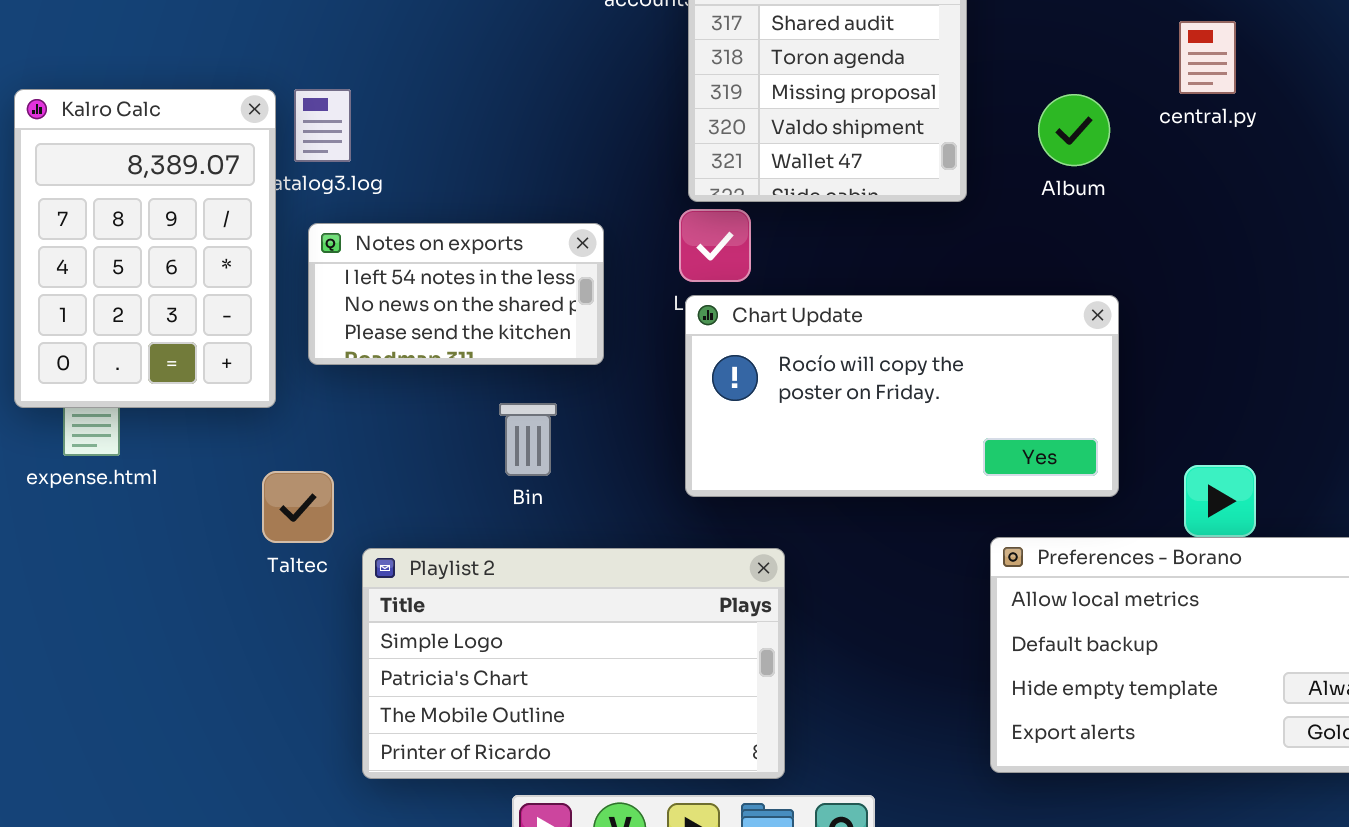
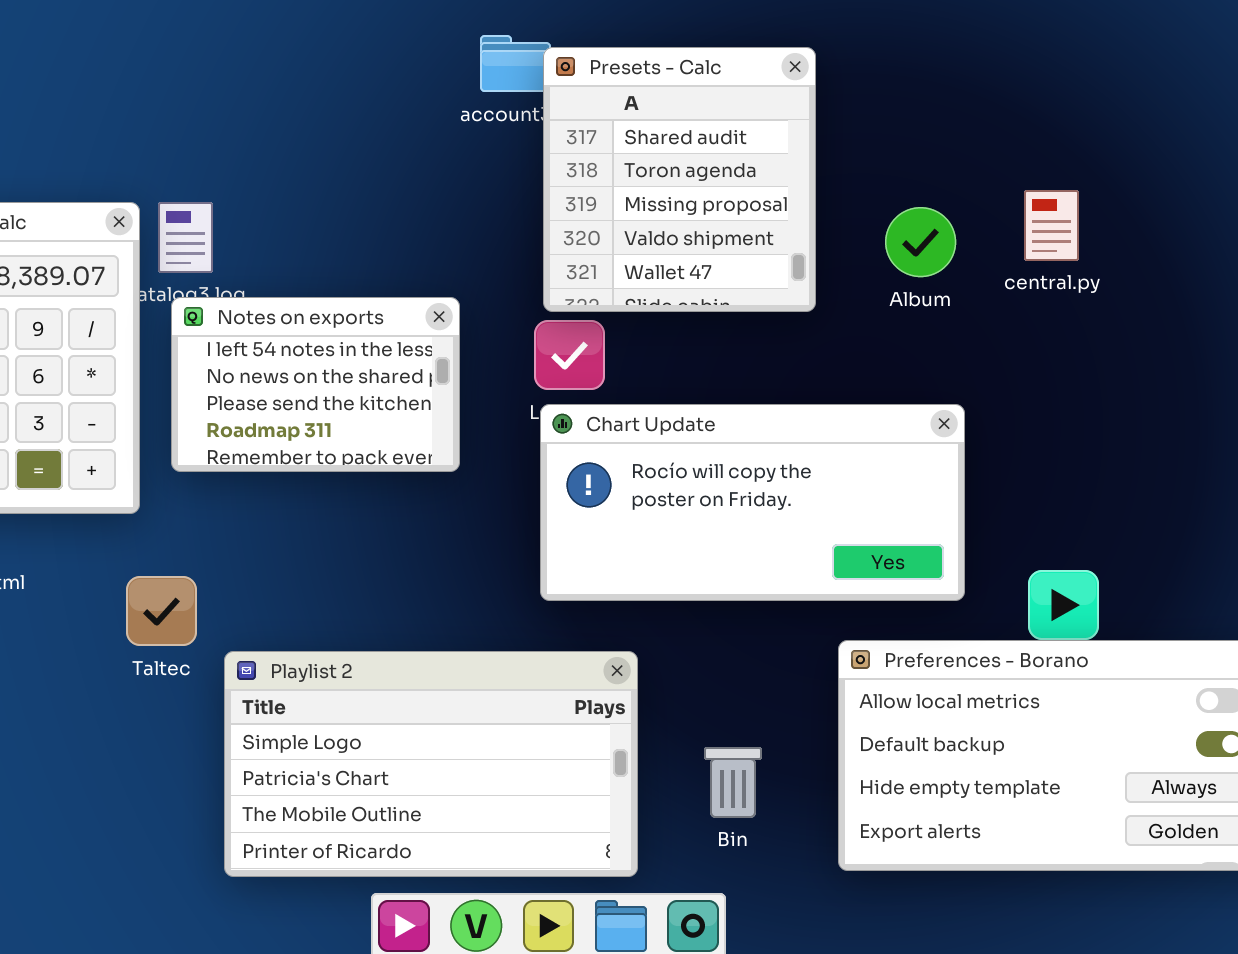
central.py: [1179,21,1236,94] -> [1024,190,1079,261], moved
Notes on exports: [308,223,604,365] -> [171,297,460,472], resized
Bin: [499,403,557,476] -> [704,747,762,818], moved

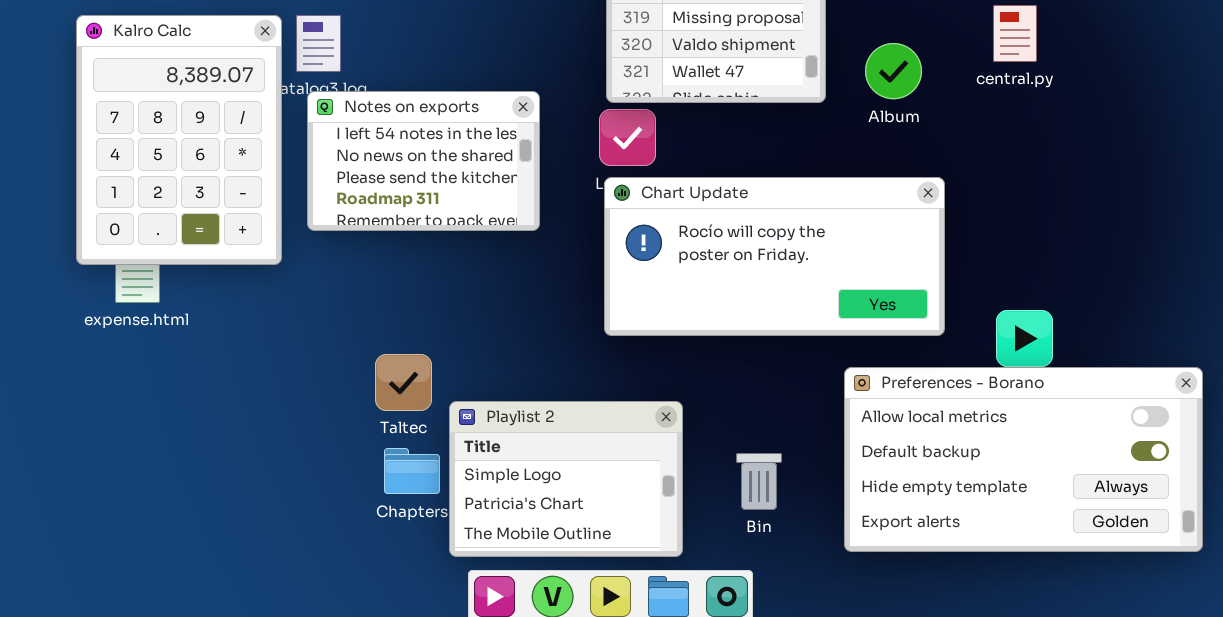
Album: [885,207,956,277] -> [865,43,922,99], moved
Taltec: [126,576,197,646] -> [375,354,432,411], moved
Playlist 2: [224,651,638,877] -> [449,401,683,557], resized

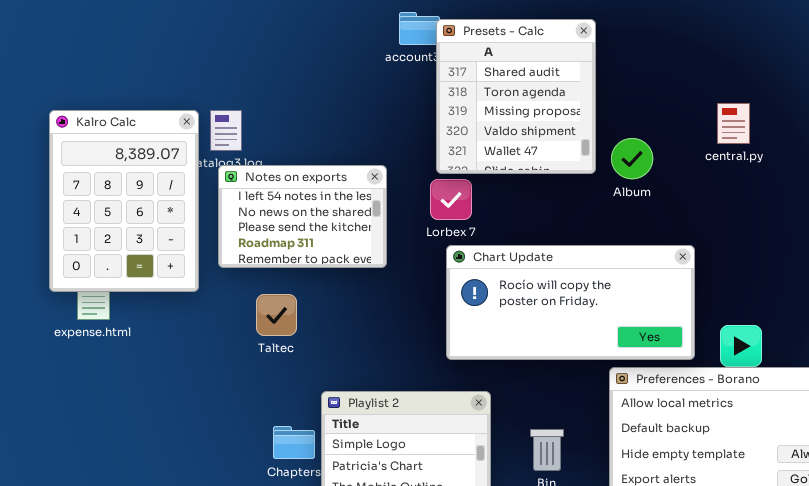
Album: [865,43,922,99] -> [611,138,653,179], moved
Chart Update: [604,177,945,336] -> [446,245,695,360], moved
Taltec: [375,354,432,411] -> [256,294,297,336], moved

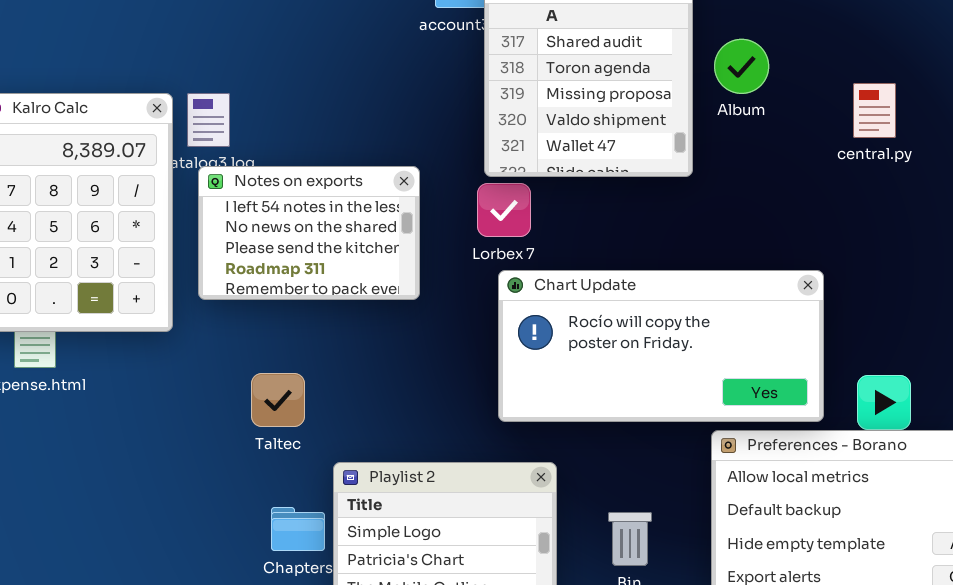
Album: [611,138,653,179] -> [714,39,769,94], moved
Taltec: [256,294,297,336] -> [251,373,305,427], moved

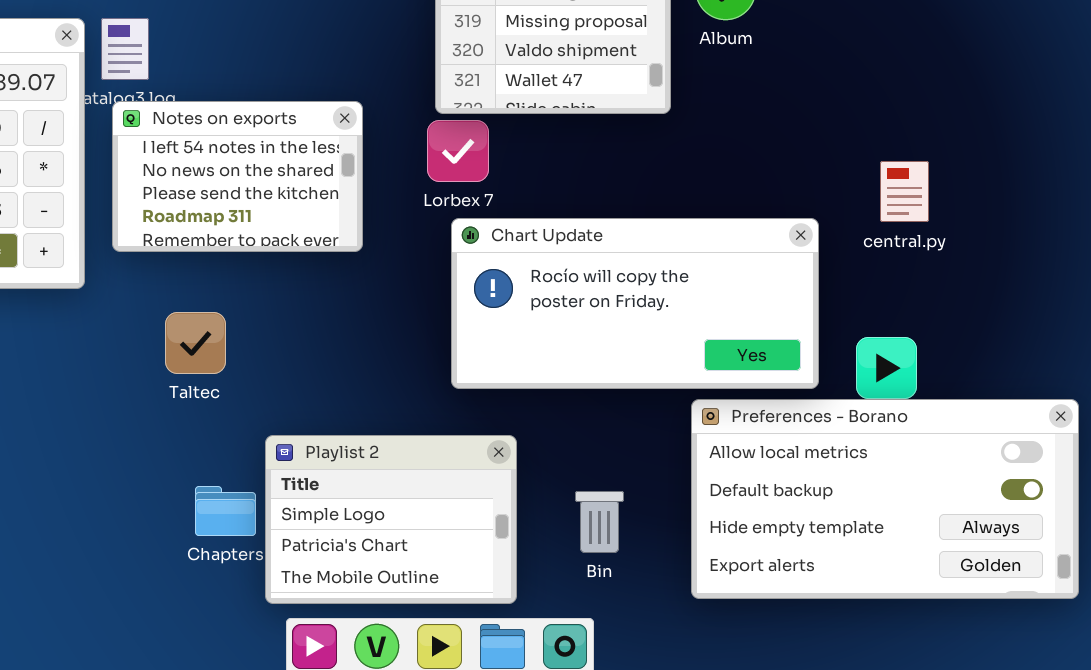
central.py: [853,83,896,138] -> [880,161,929,222], moved
Taltec: [251,373,305,427] -> [165,312,226,374], moved

